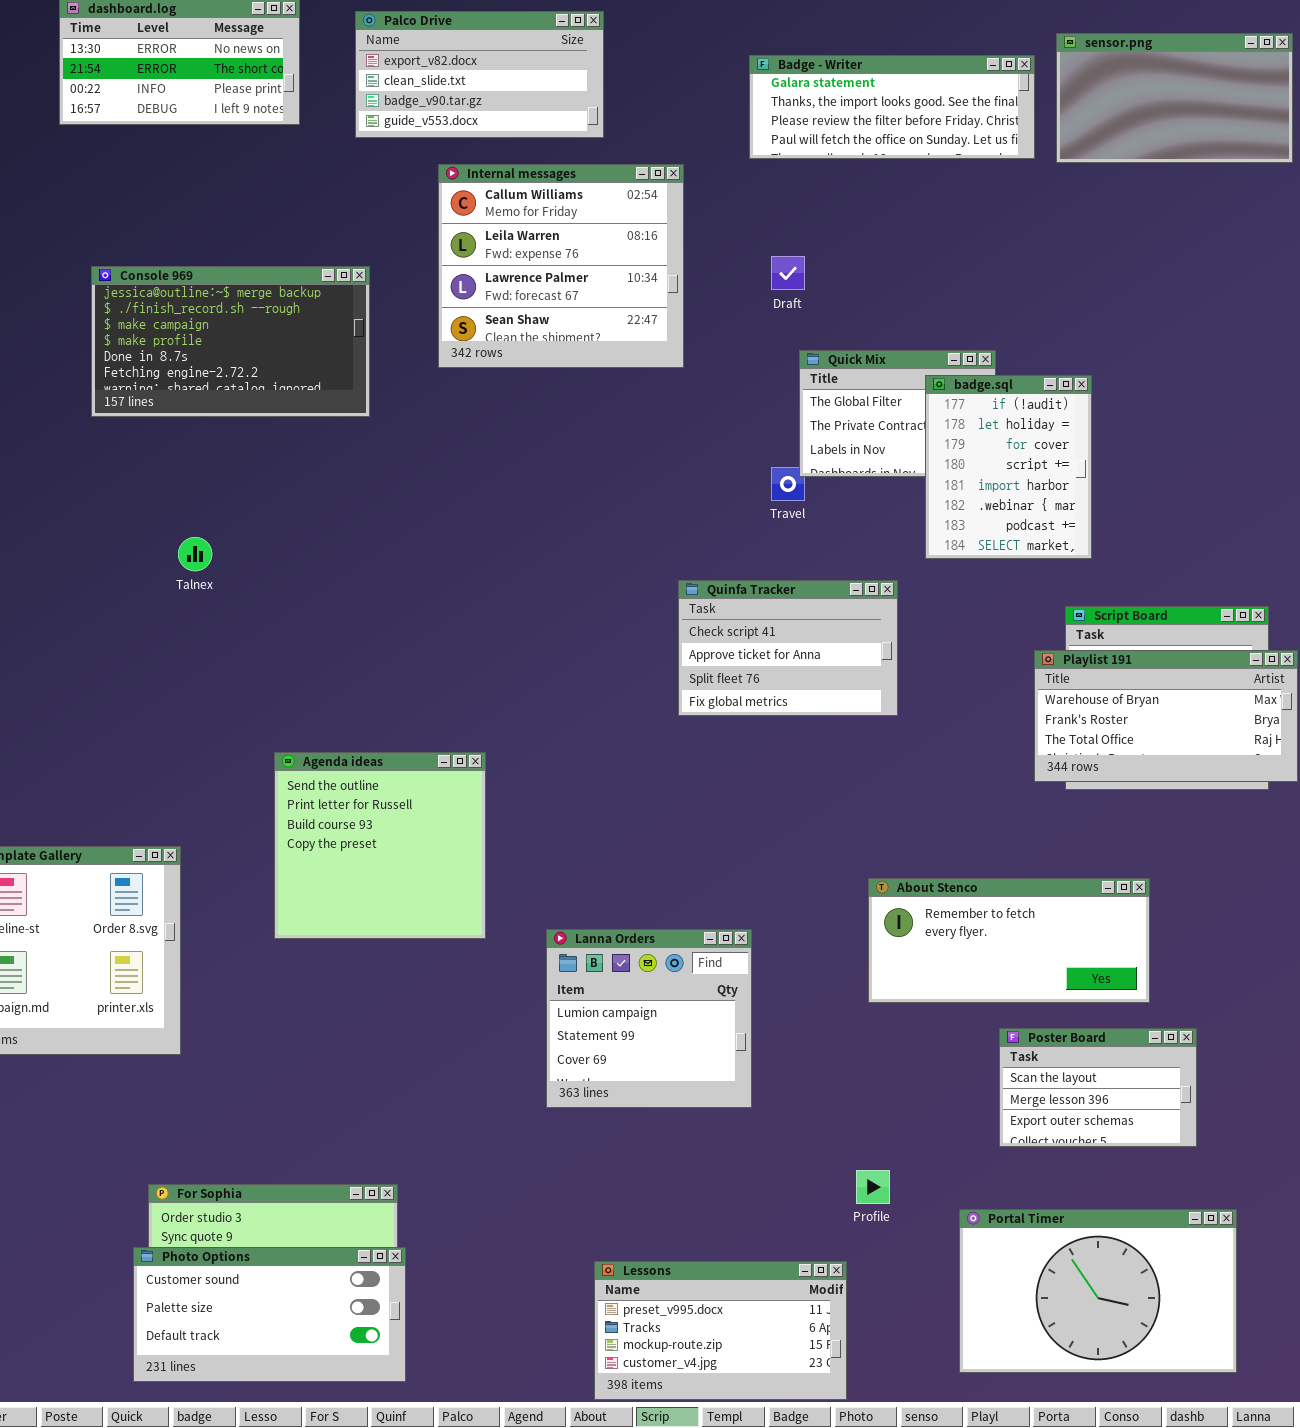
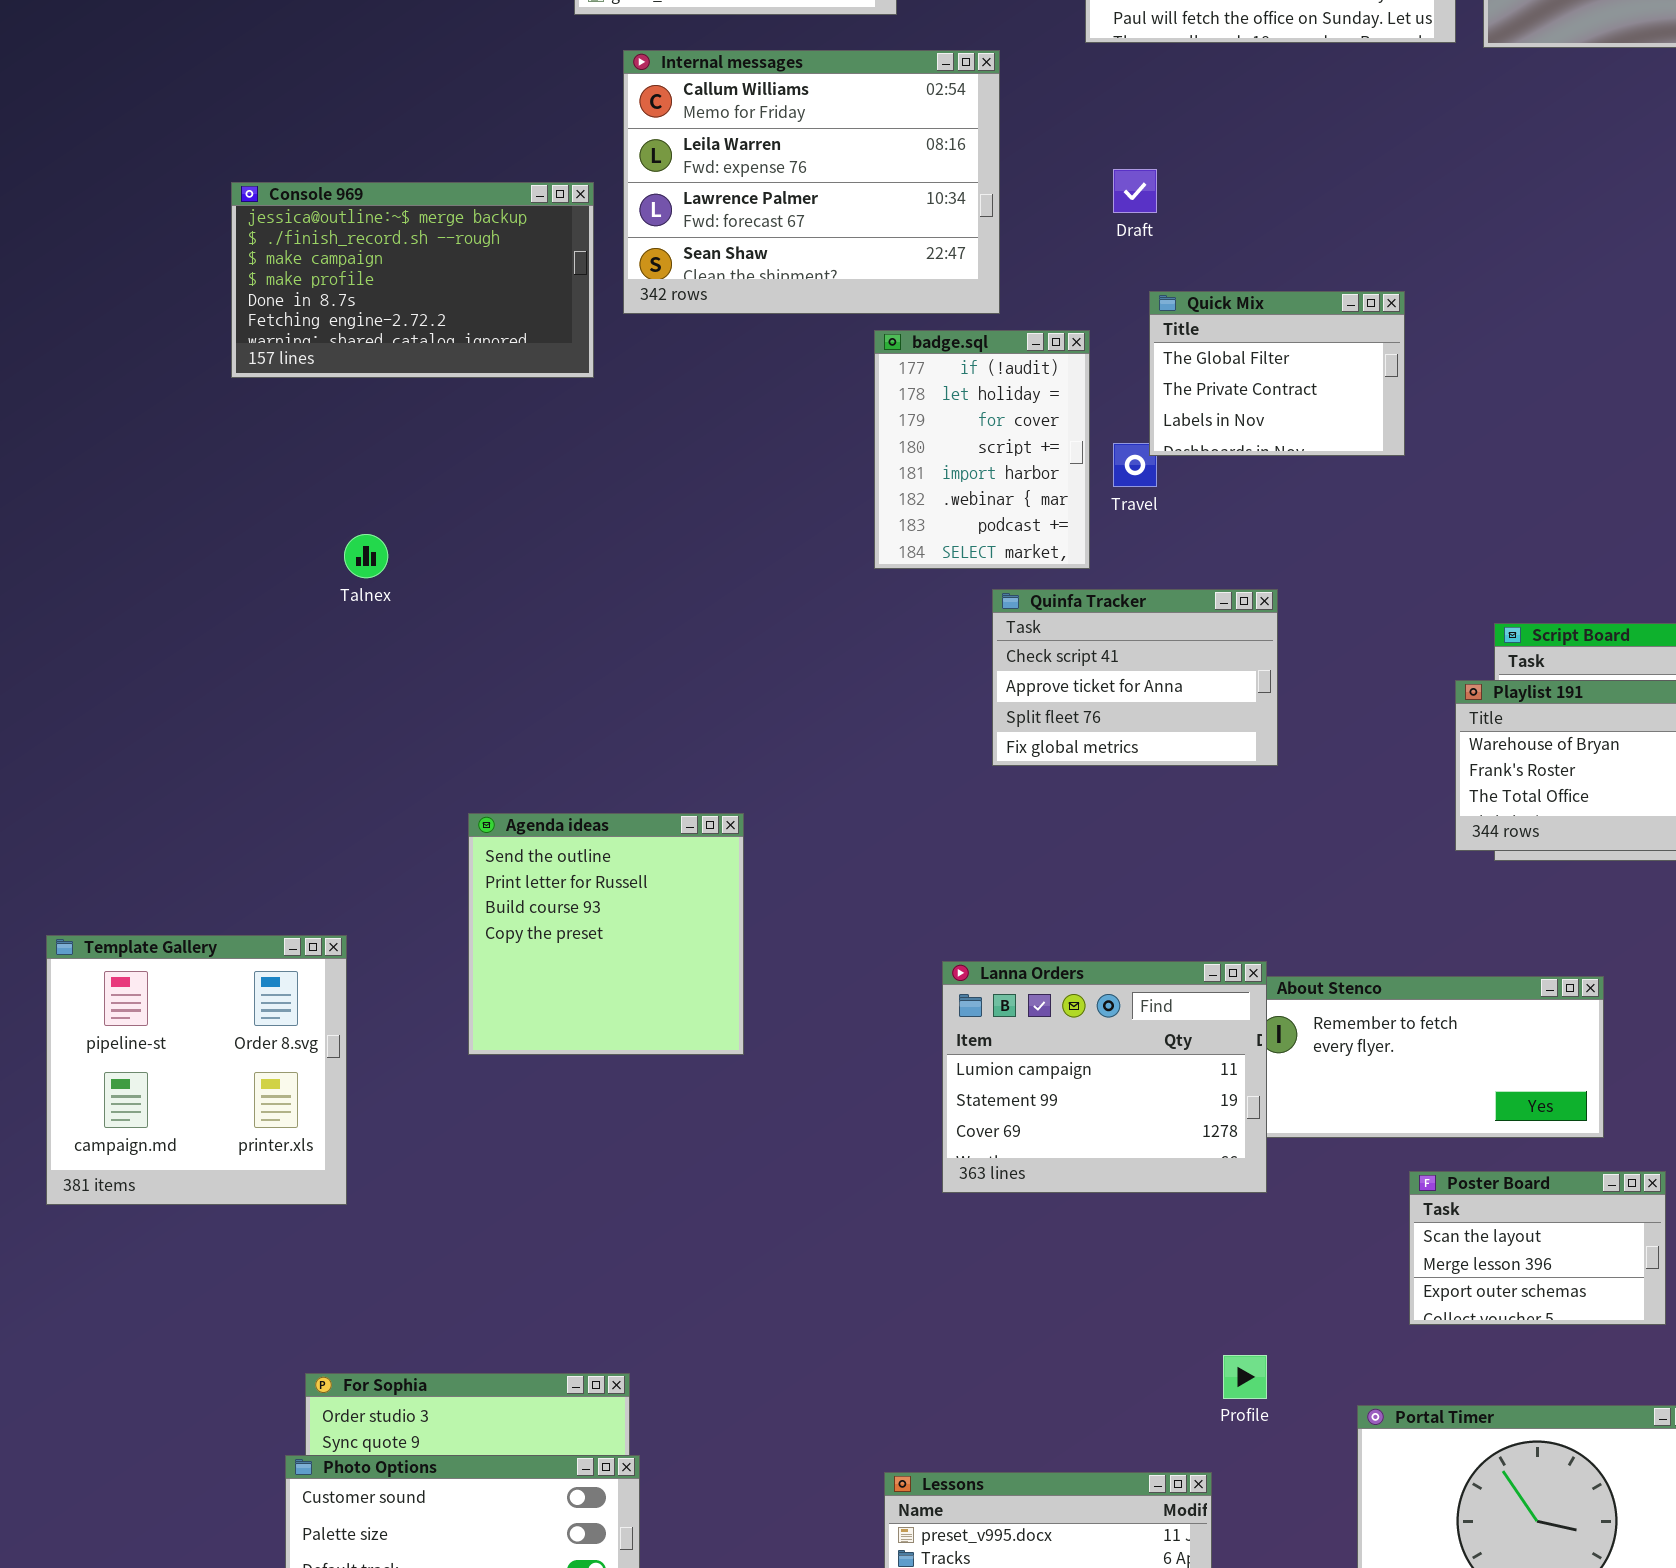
Internal messages: [438,164,684,368] -> [623,50,1000,314], resized
badge.sql: [925,375,1092,559] -> [874,330,1090,569], moved
Lanna Orders: [546,929,752,1108] -> [942,961,1267,1193], moved, resized

